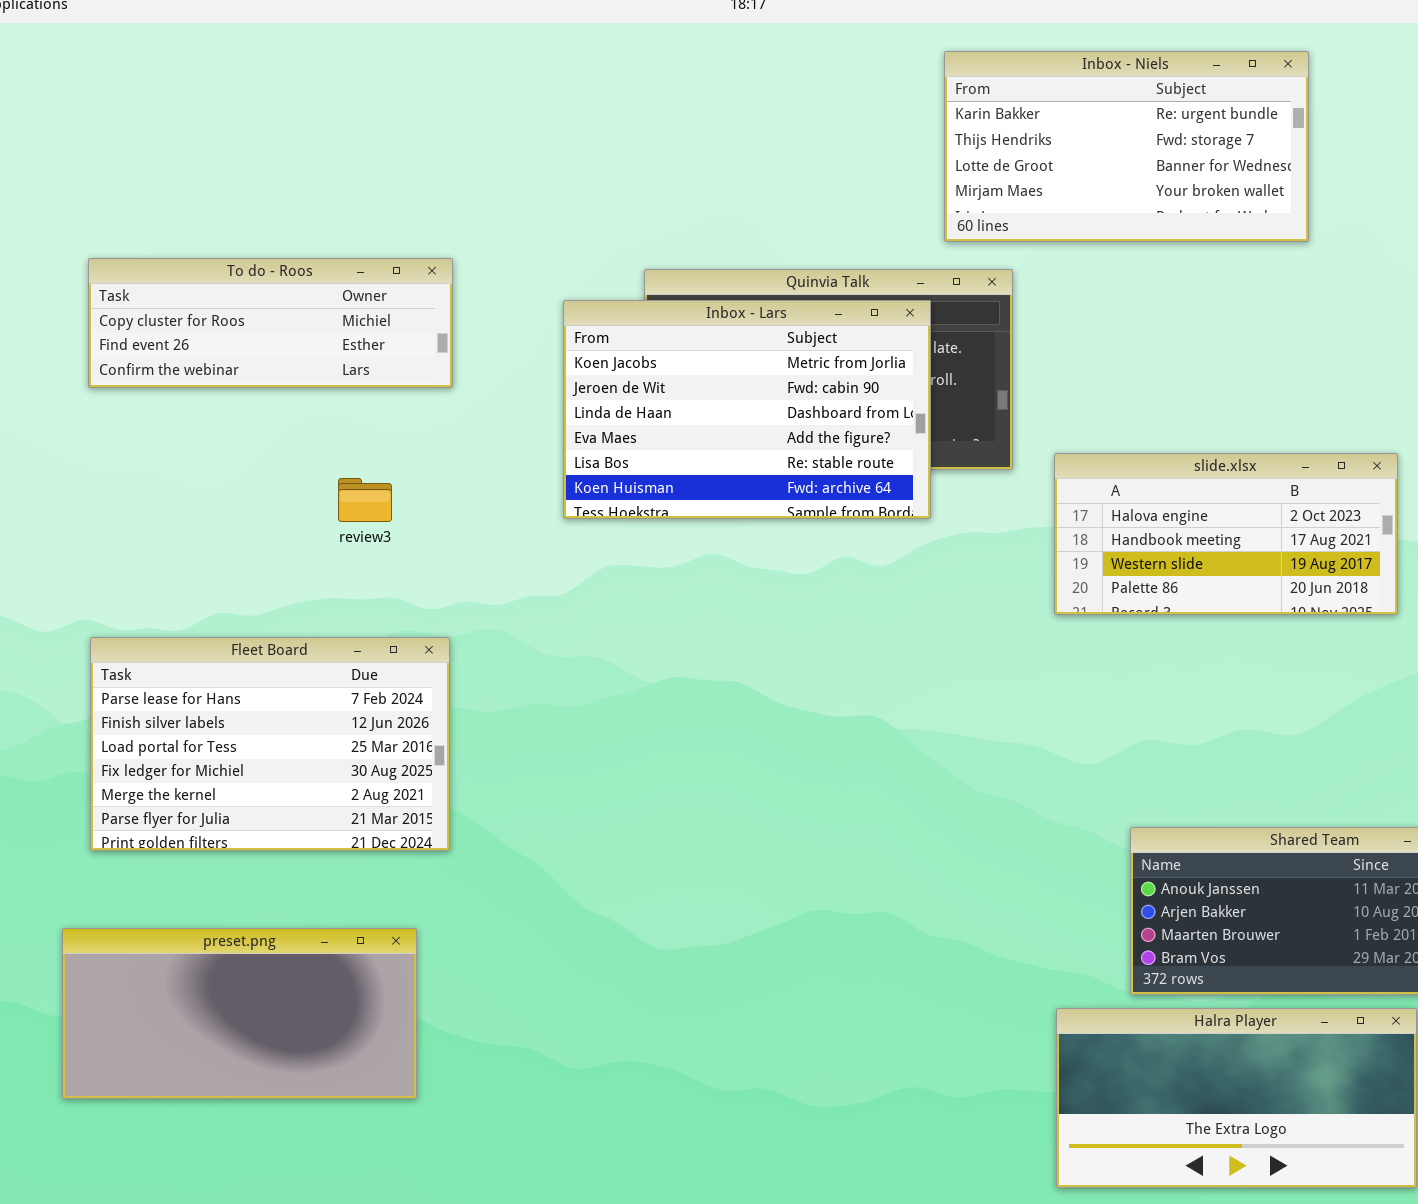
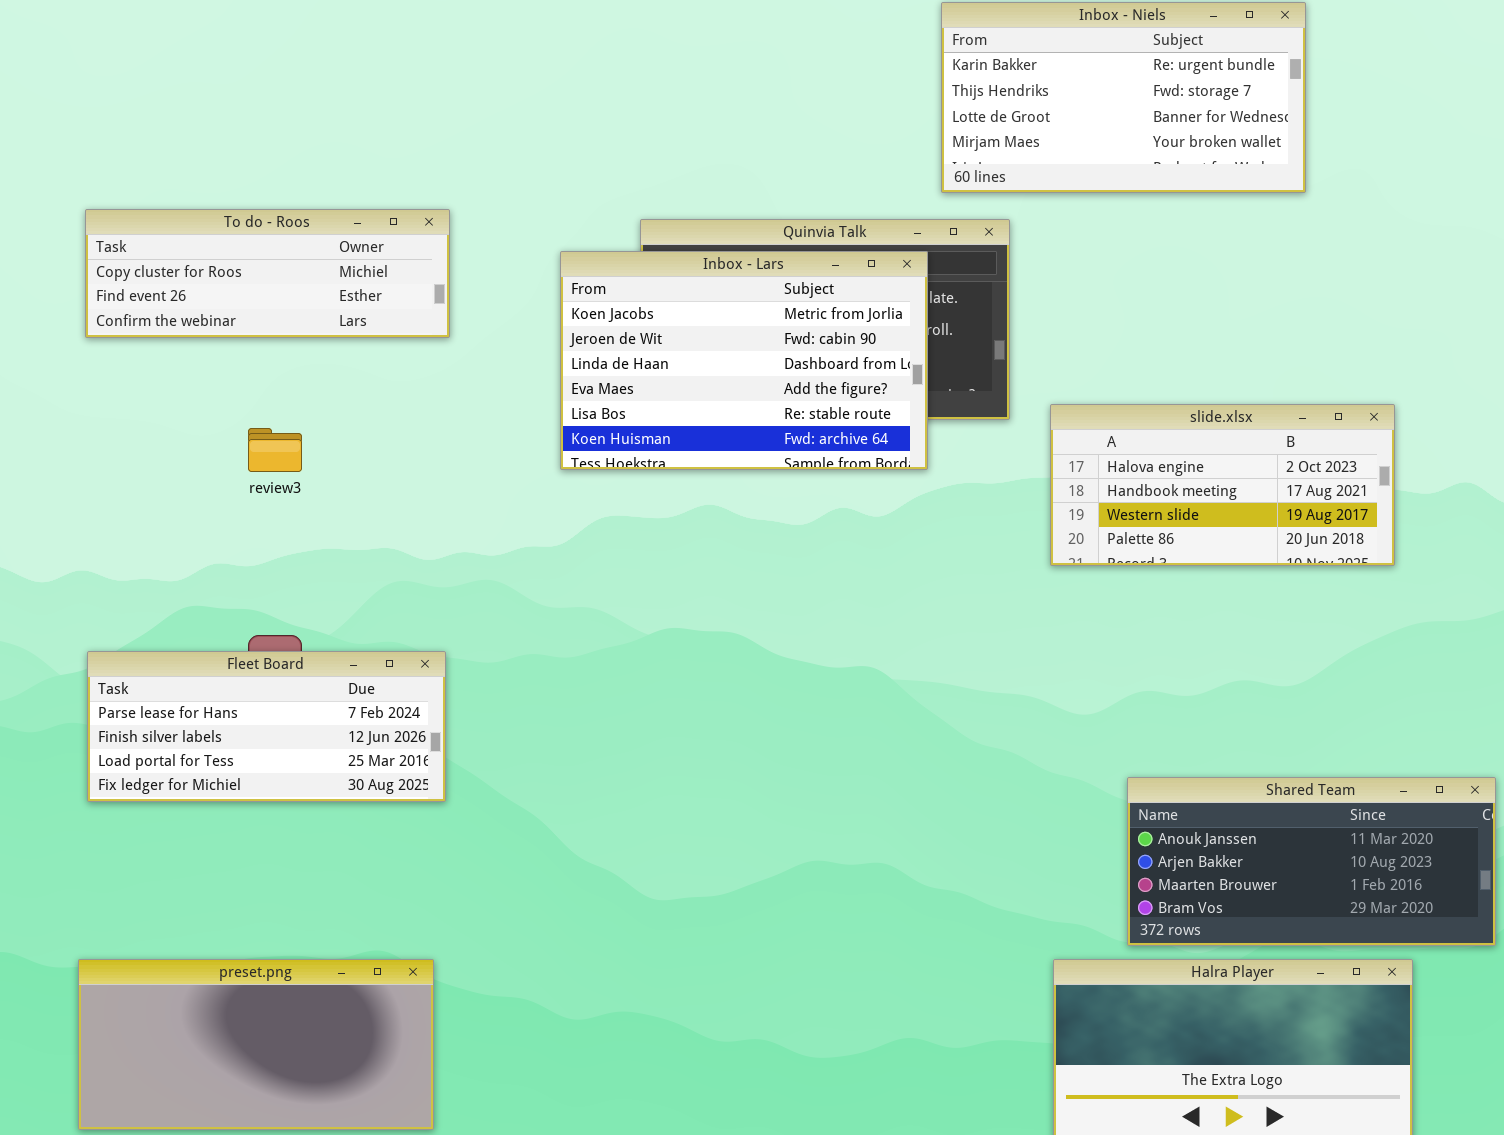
review3: [338,478,392,522] -> [248,428,302,472], moved
Fleet Board: [90,637,450,851] -> [87,651,446,802], resized
preset.png: [62,928,417,1099] -> [78,959,434,1130], moved

